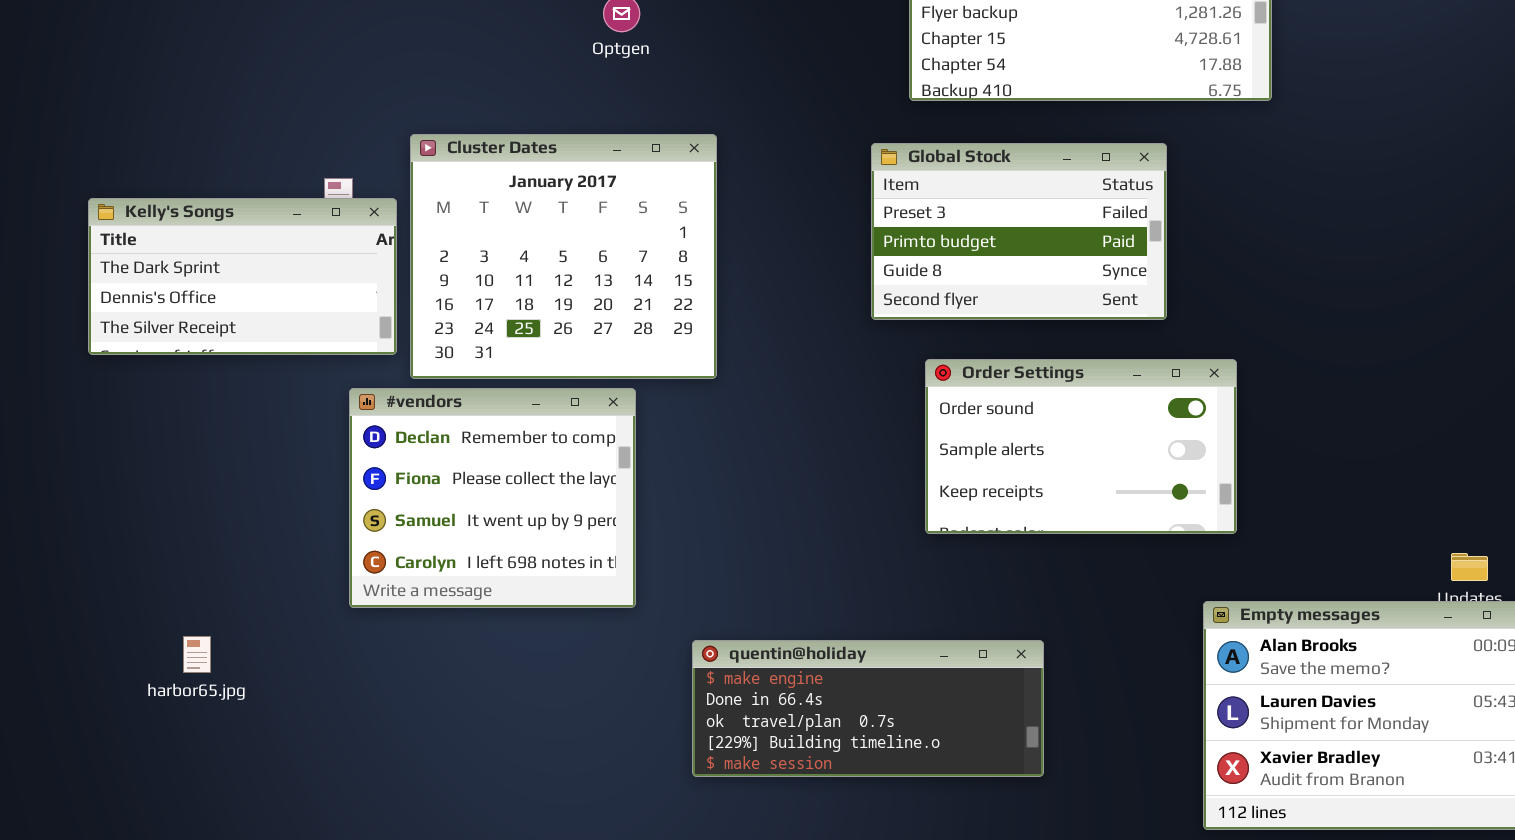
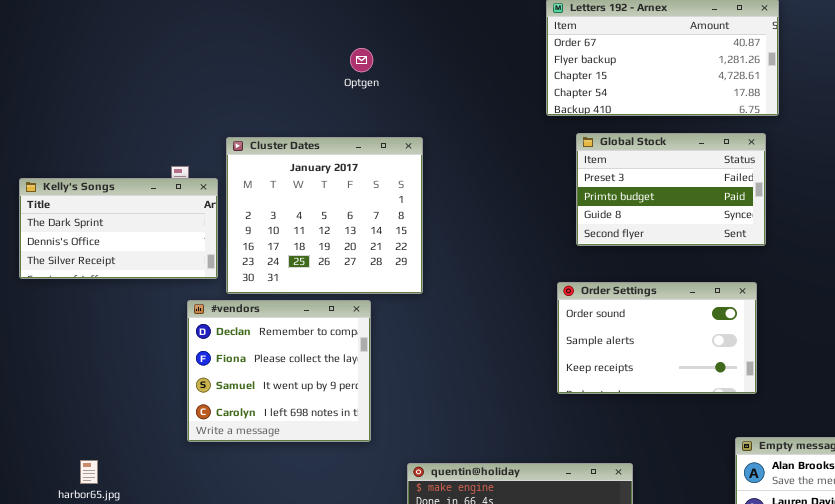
Global Stock: [871,143,1167,320] -> [576,133,766,246], moved

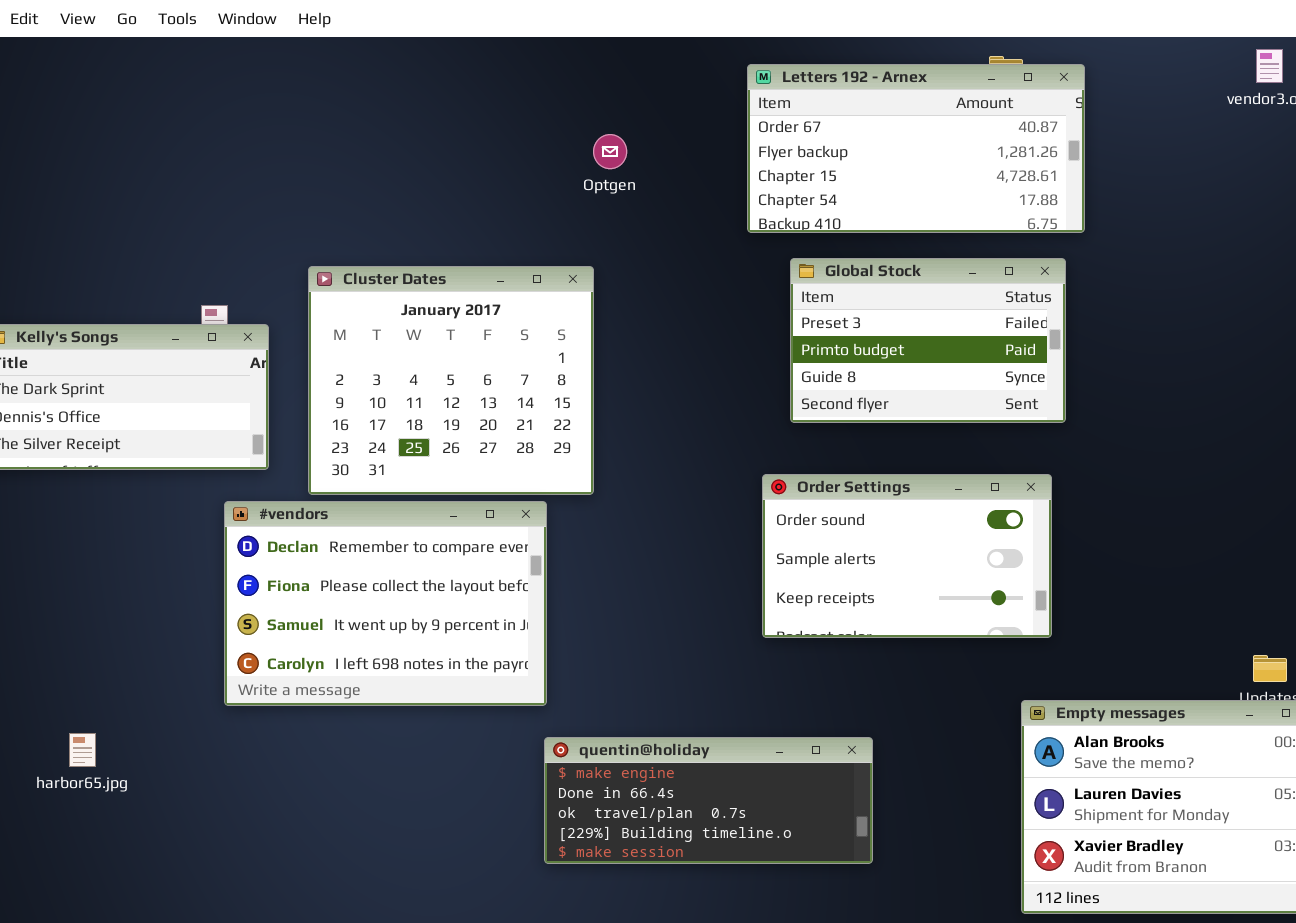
Optgen: [350,48,373,72] -> [593,134,627,169], moved
Cluster Dates: [226,137,423,294] -> [308,266,594,495], moved
#vendors: [187,300,371,442] -> [224,501,547,706], resized

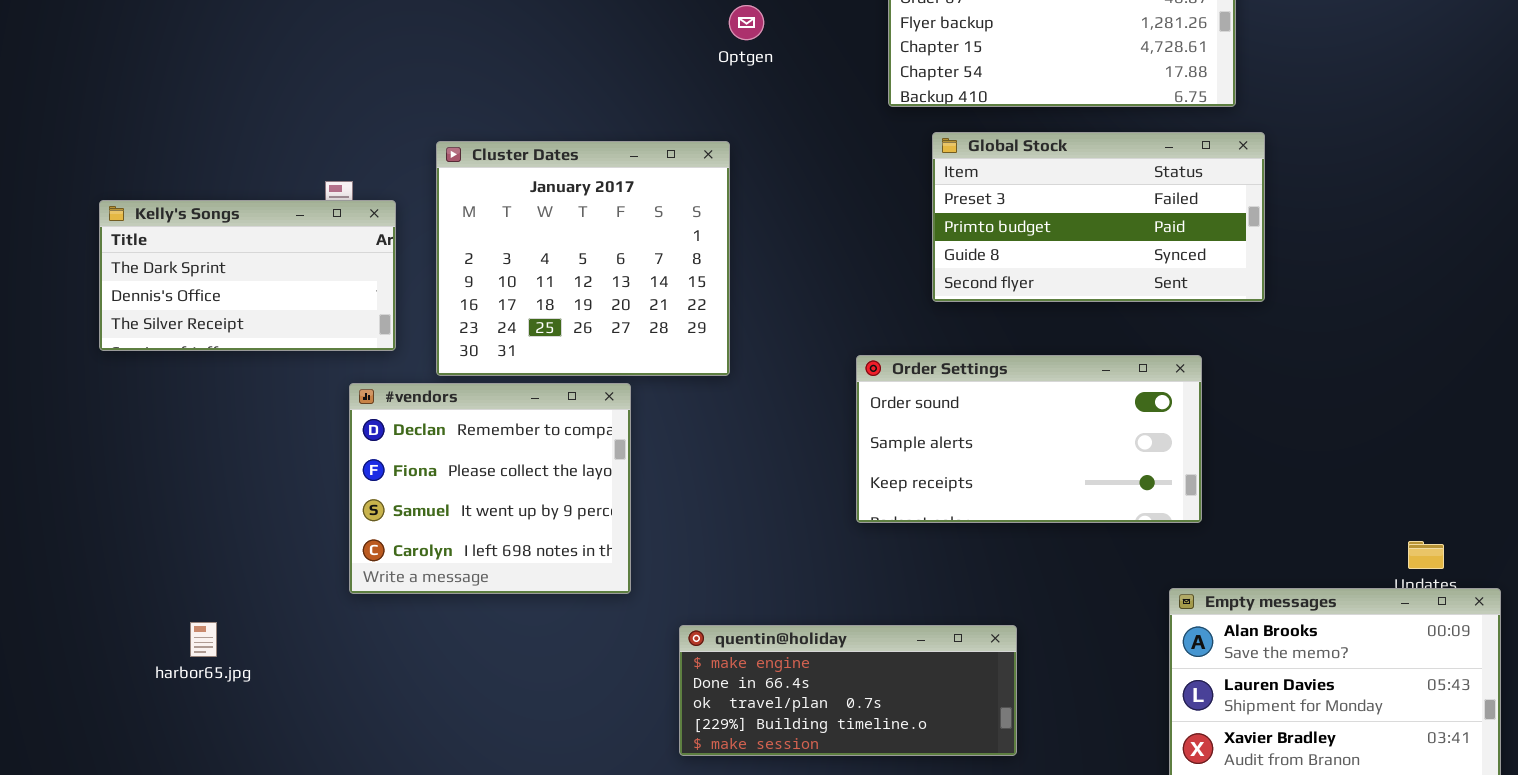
Global Stock: [790,258,1066,423] -> [932,132,1265,302], resized
Order Settings: [762,474,1052,638] -> [856,355,1202,523], resized
#vendors: [224,501,547,706] -> [349,383,631,594], resized

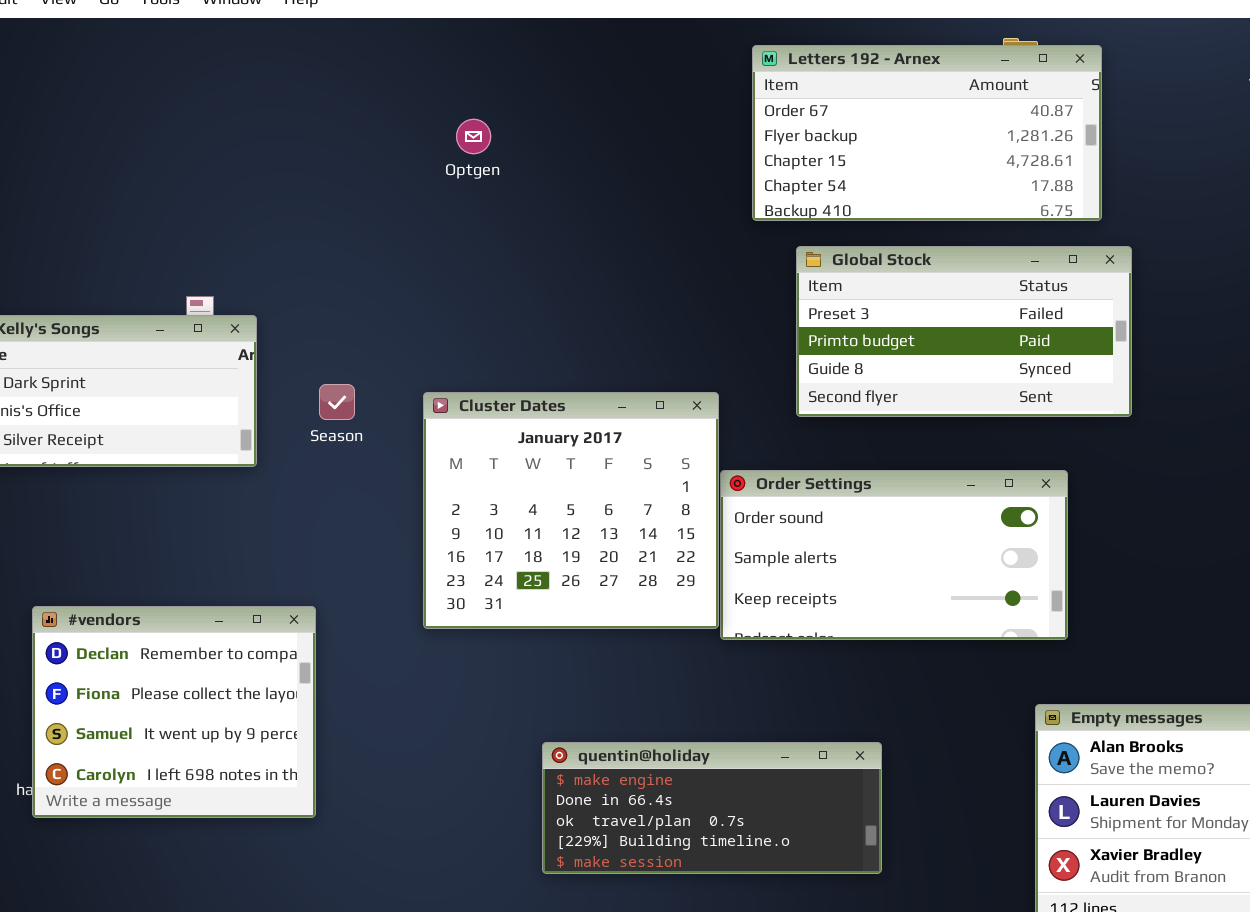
Optgen: [729,5,764,40] -> [456,119,491,154], moved
Cluster Dates: [436,141,730,376] -> [423,392,719,629], moved
#vendors: [349,383,631,594] -> [32,606,316,818], moved

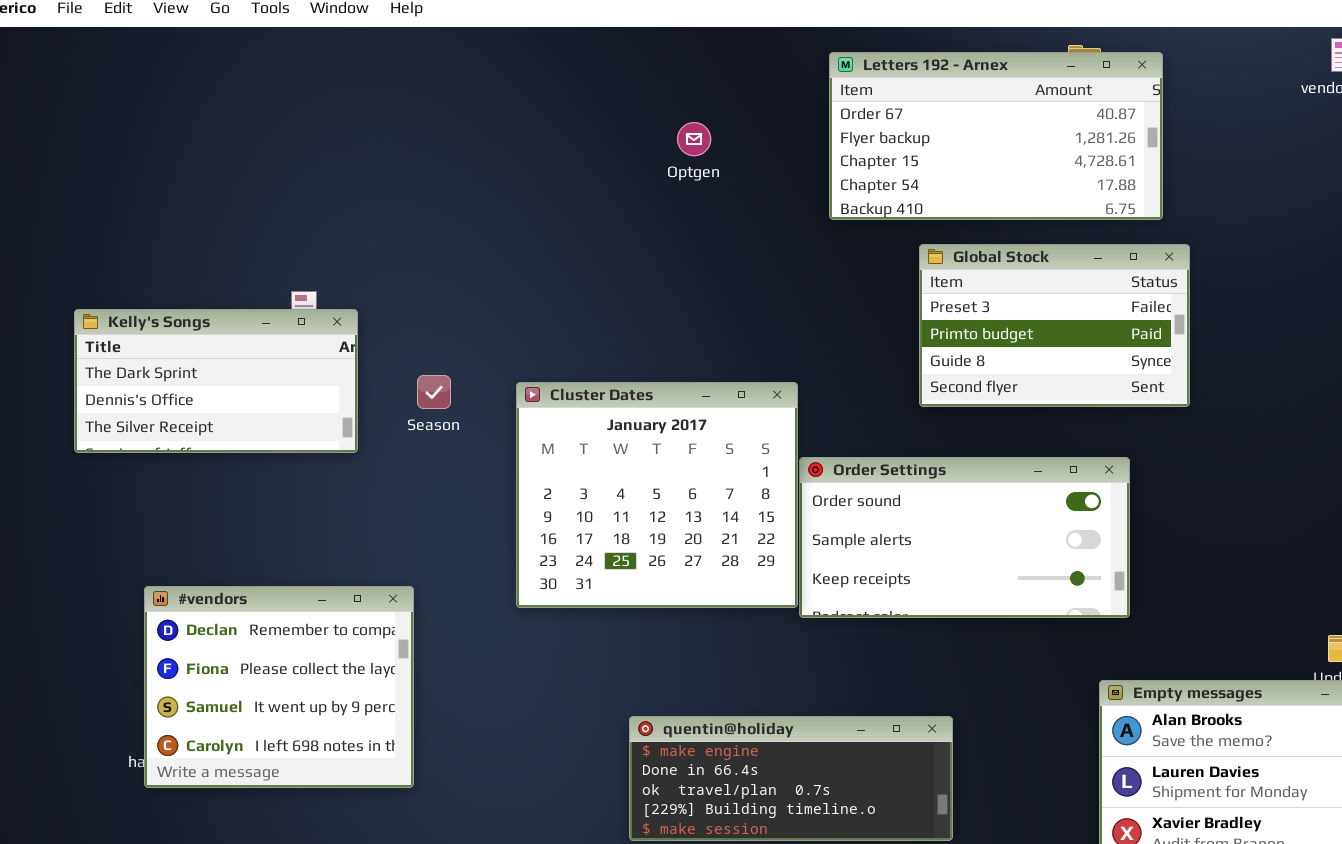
Optgen: [456,119,491,154] -> [677,122,711,156], moved
Global Stock: [796,246,1132,417] -> [919,244,1190,407], resized

